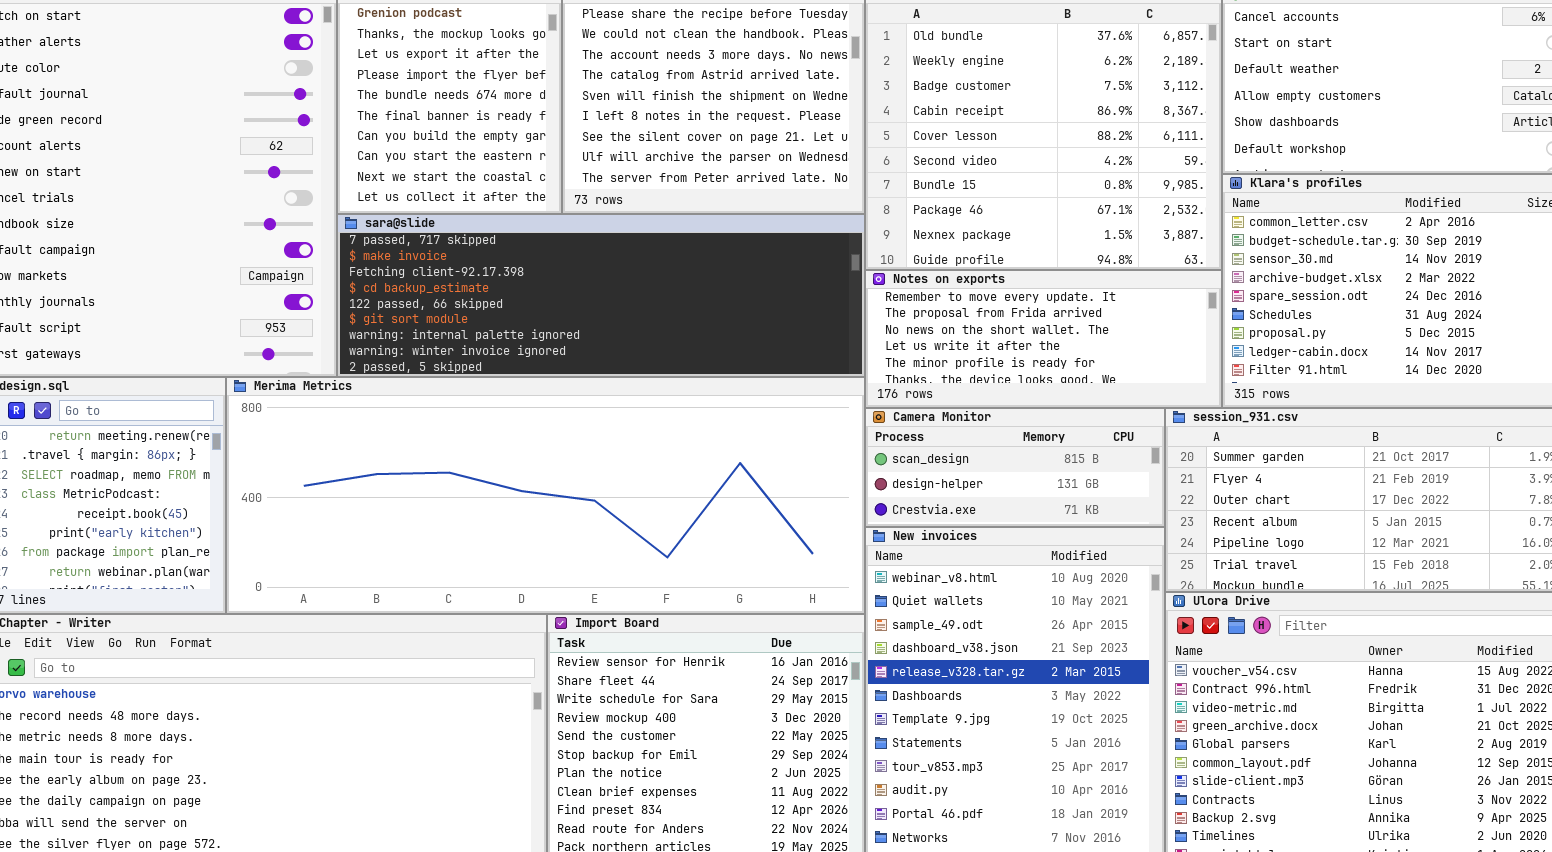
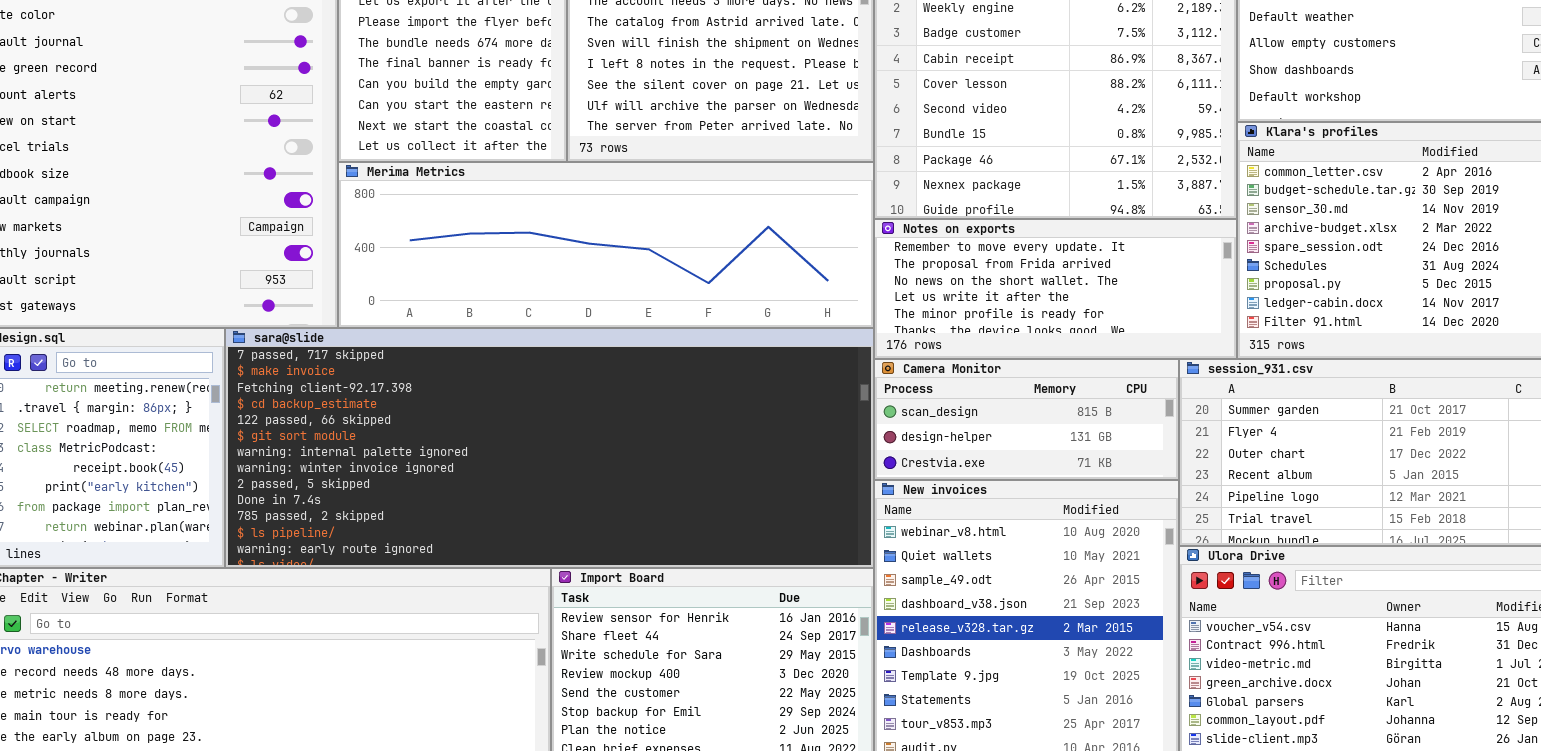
sara@slide: [337,214,865,377] -> [225,328,874,568], moved, resized
Merima Metrics: [226,377,865,614] -> [338,162,874,328], moved, resized

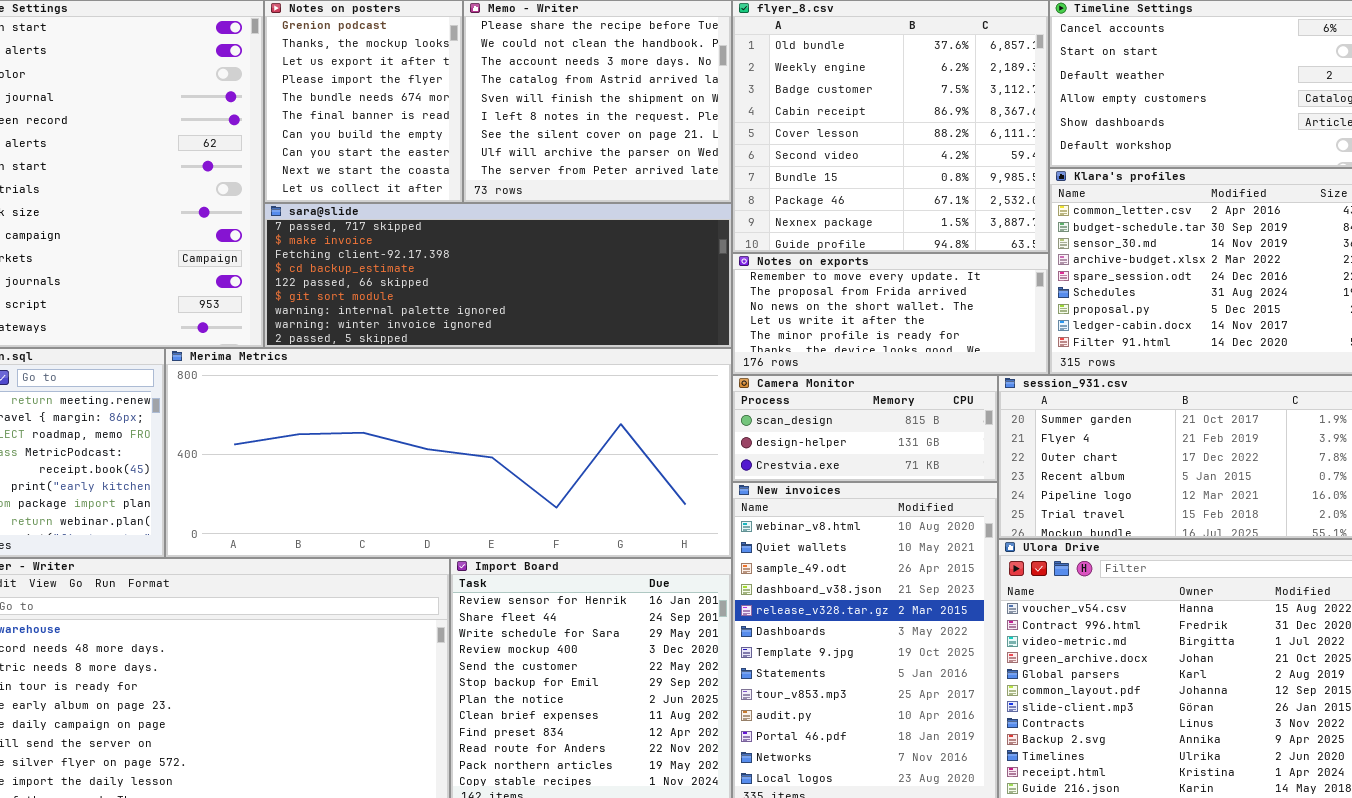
Merima Metrics: [338,162,874,328] -> [165,348,732,558], moved, resized
sara@slide: [225,328,874,568] -> [264,203,732,348], moved, resized

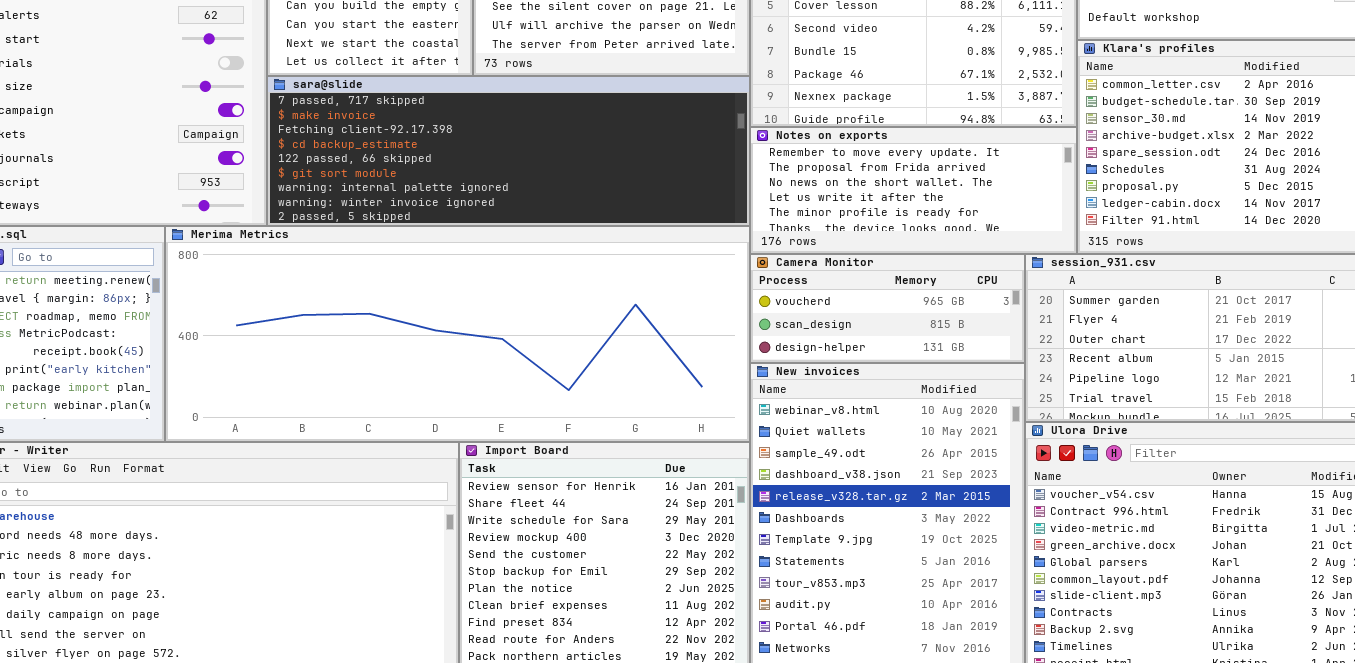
Camera Monitor: [732,375,998,482] -> [750,254,1025,363], scrolled up 1 row

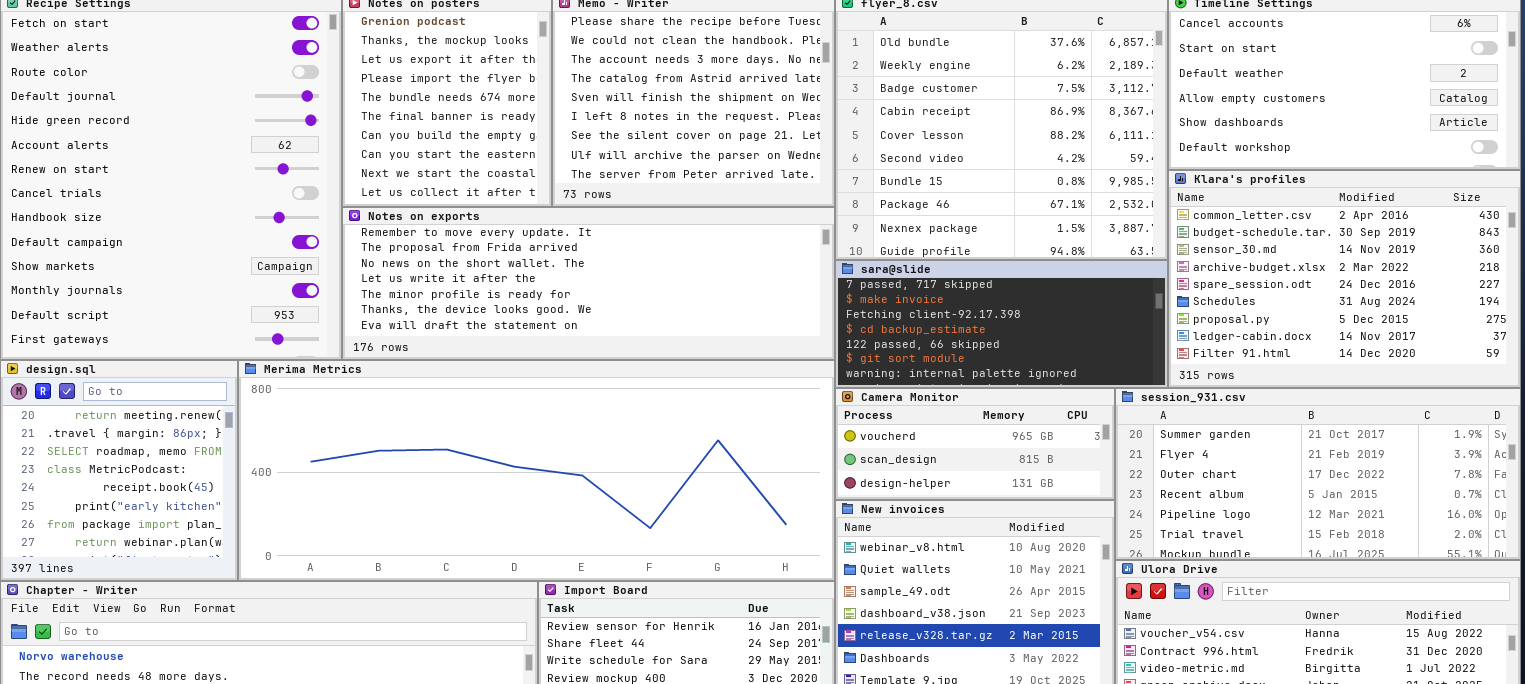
sara@slide: [267,76,750,226] -> [835,260,1168,388], moved, resized
Notes on exports: [750,127,1077,254] -> [342,207,835,360], moved, resized

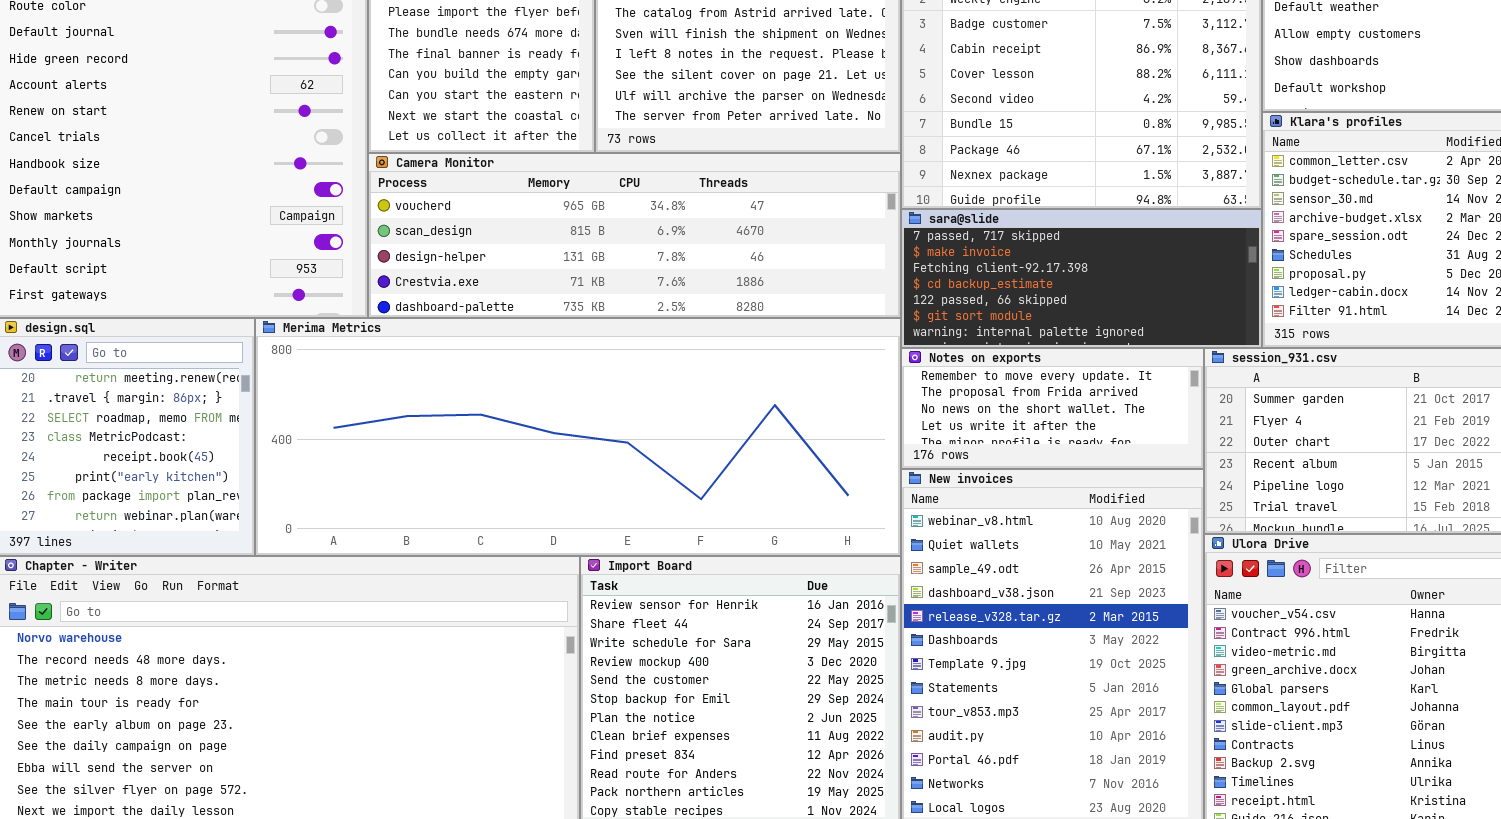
Notes on exports: [342,207,835,360] -> [901,348,1204,469], moved, resized
Camera Monitor: [835,388,1115,500] -> [368,153,901,318], moved, resized

